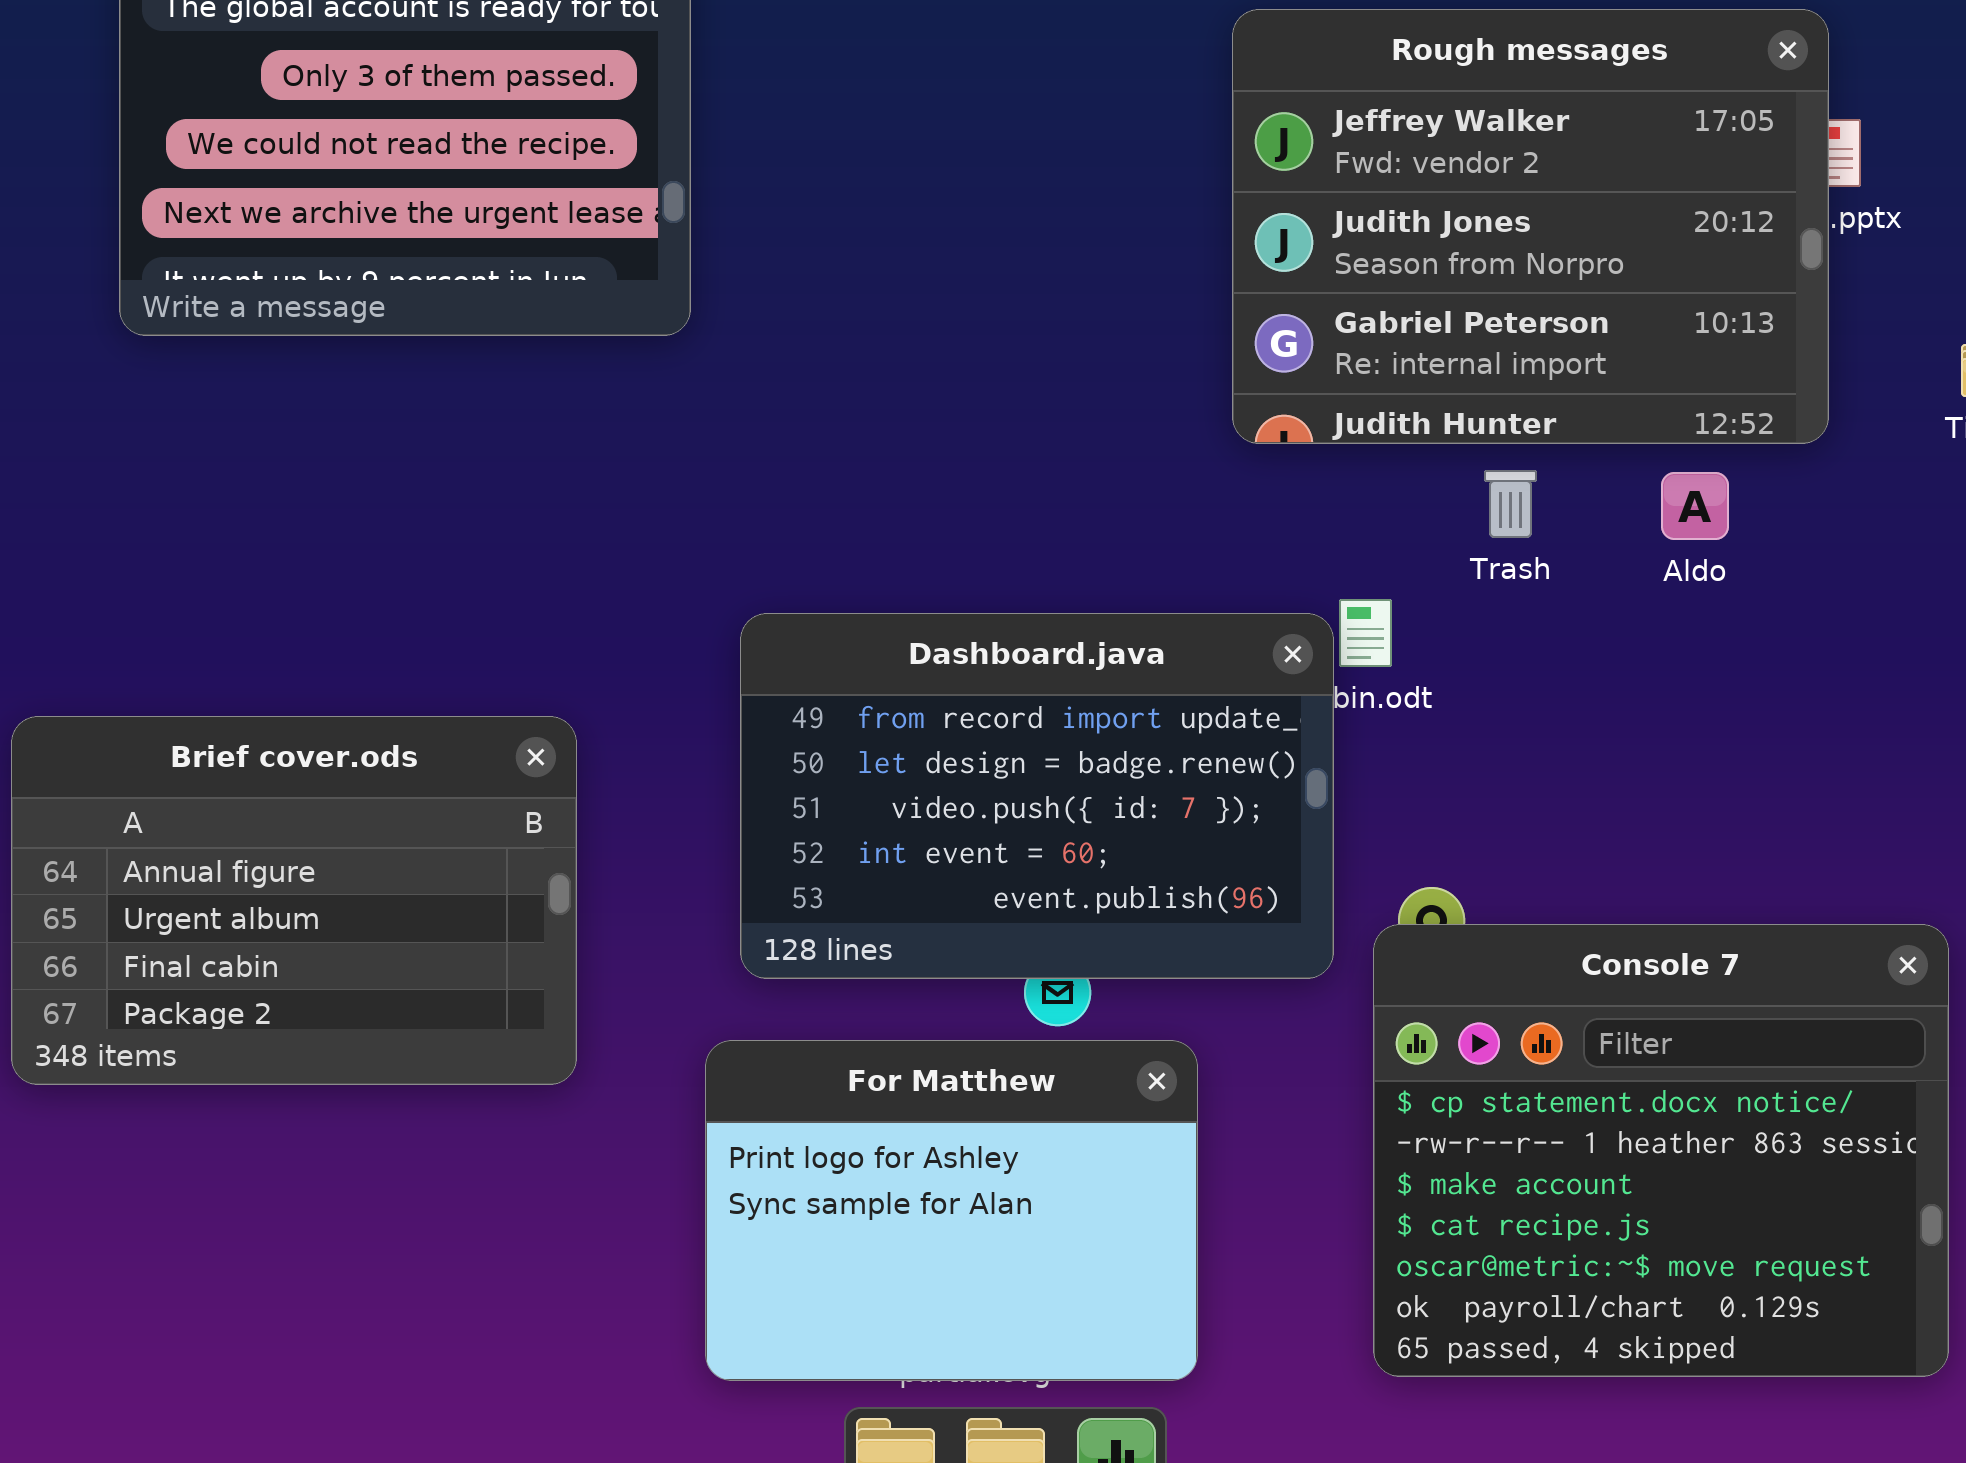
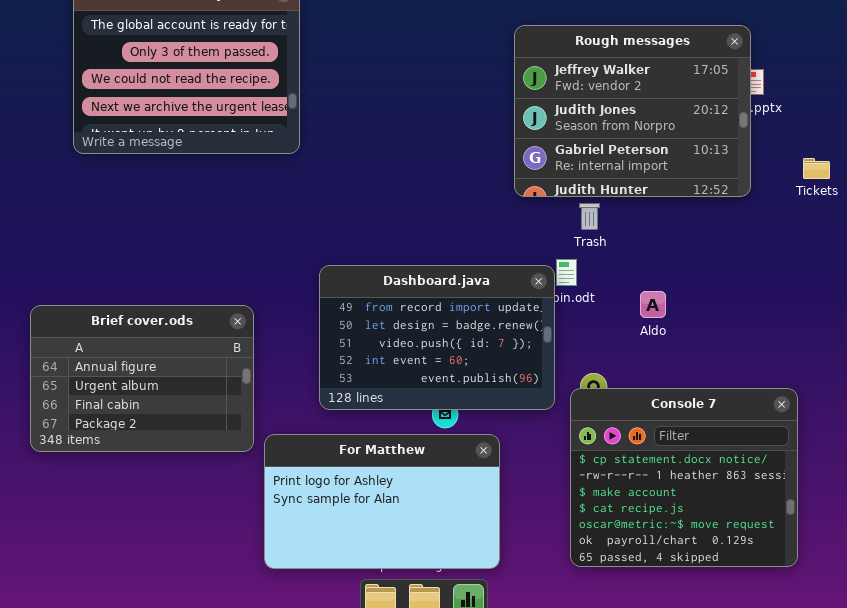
Trash: [1484,470,1537,538] -> [579,203,600,230], moved
Aldo: [1661,472,1729,540] -> [640,291,666,318], moved
For Matthew: [705,1040,1198,1381] -> [264,434,500,569], resized

